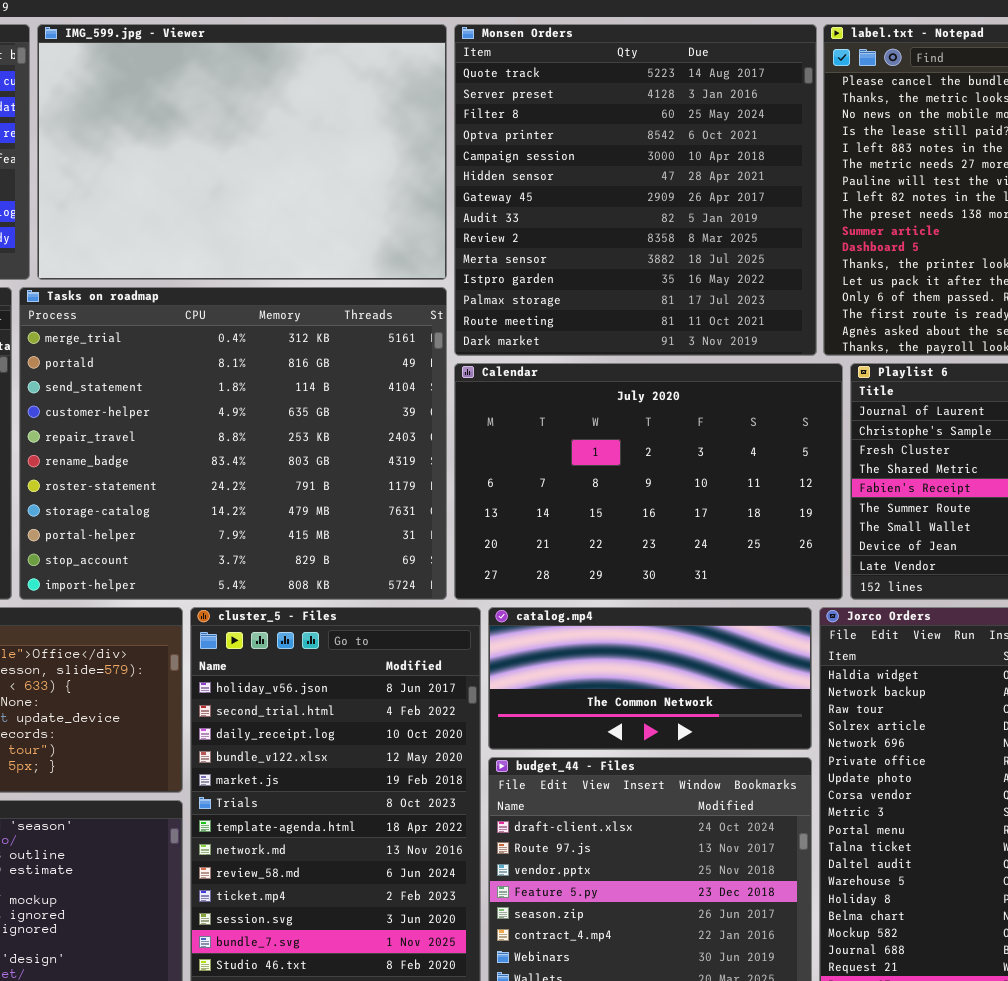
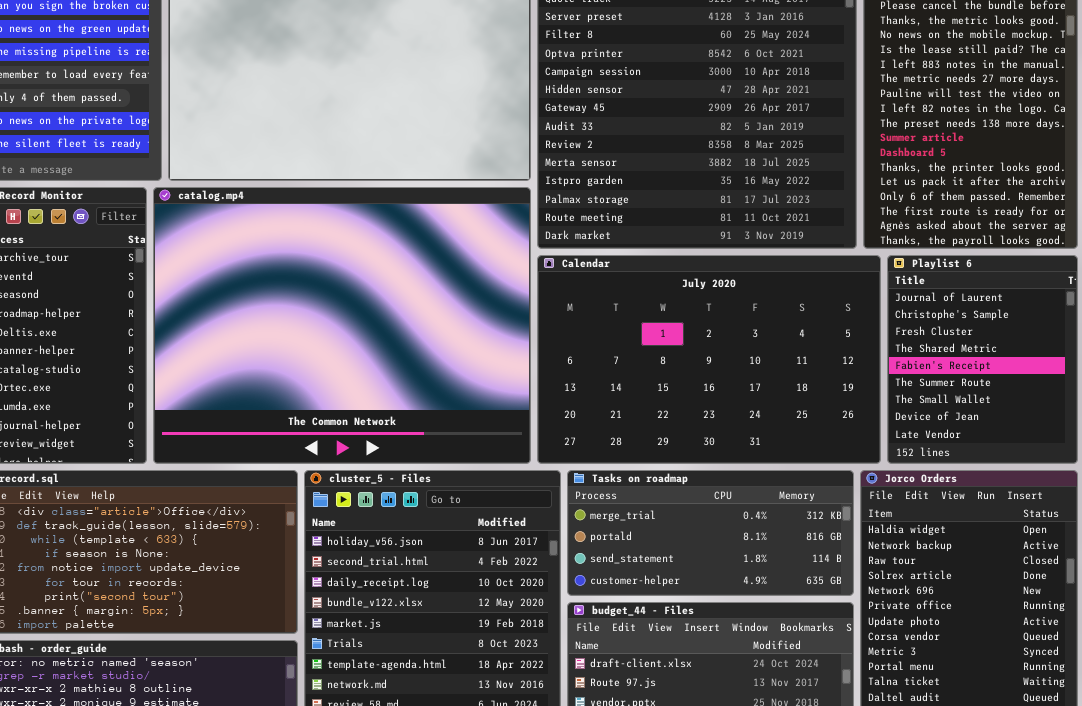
Tasks on roadmap: [19,287,447,600] -> [567,470,854,596], moved, resized
catalog.mp4: [488,607,812,750] -> [153,187,531,464], moved, resized

